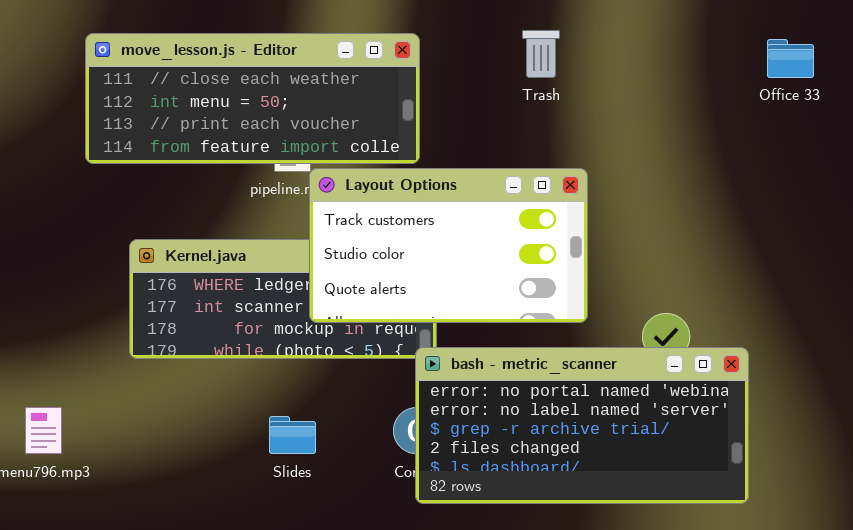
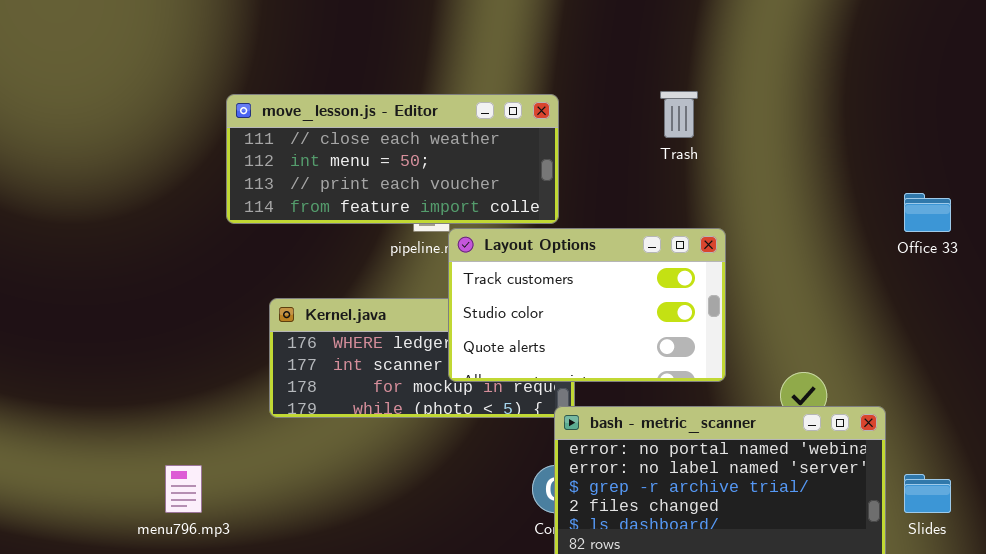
Office 33: [767,39,814,78] -> [904,193,951,232], moved
Slides: [269,416,316,454] -> [904,474,951,513], moved

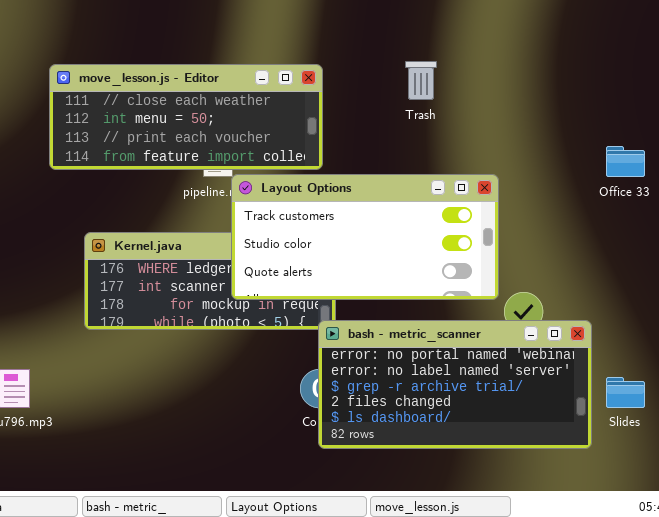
Layout Options: [448,228,726,382] -> [231,174,499,300], resized

